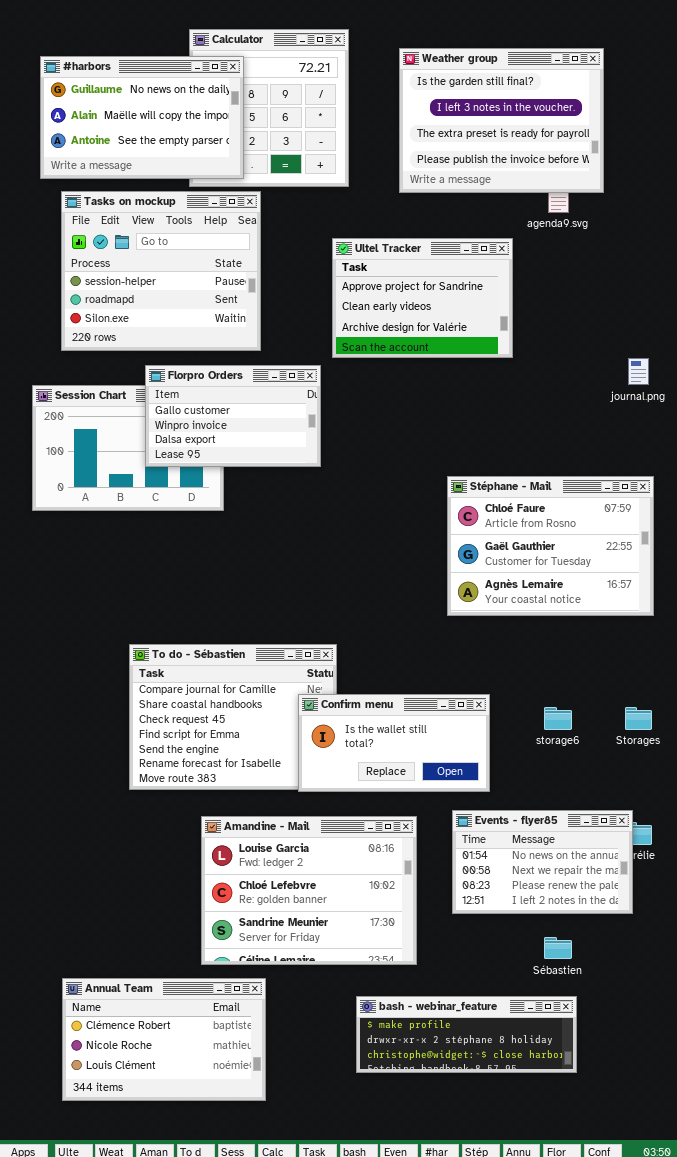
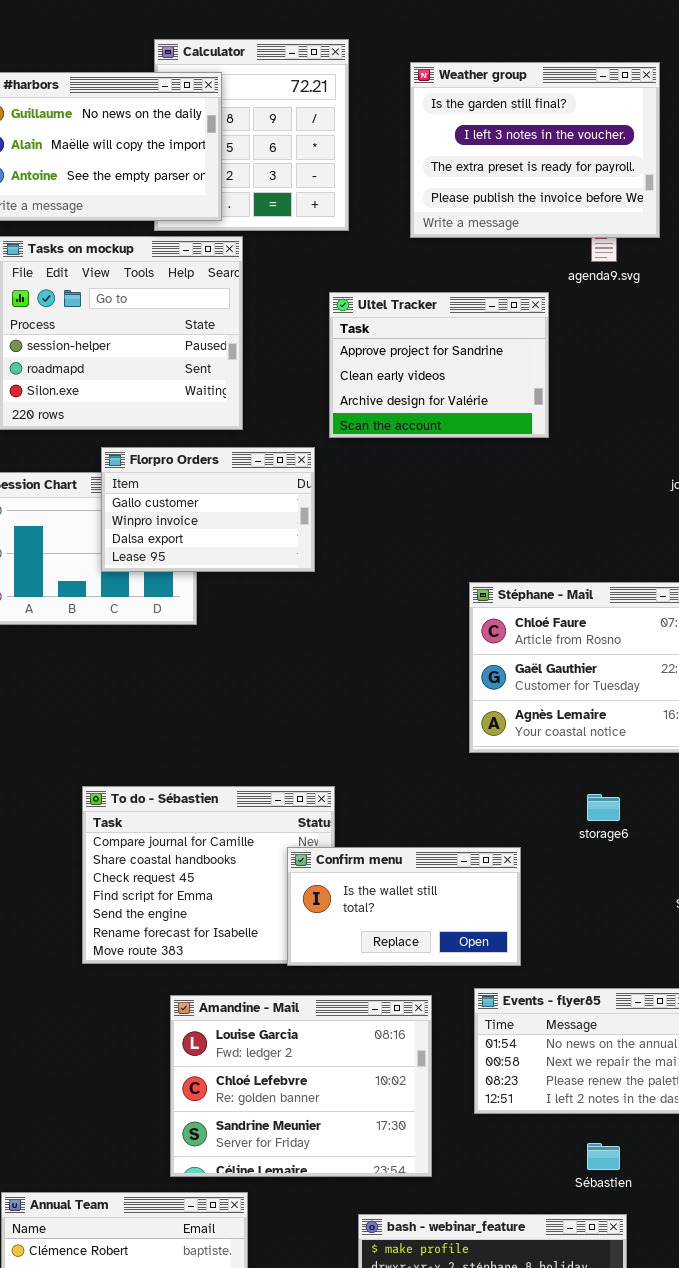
storage6: [544,707,572,730] -> [587,794,620,821], moved

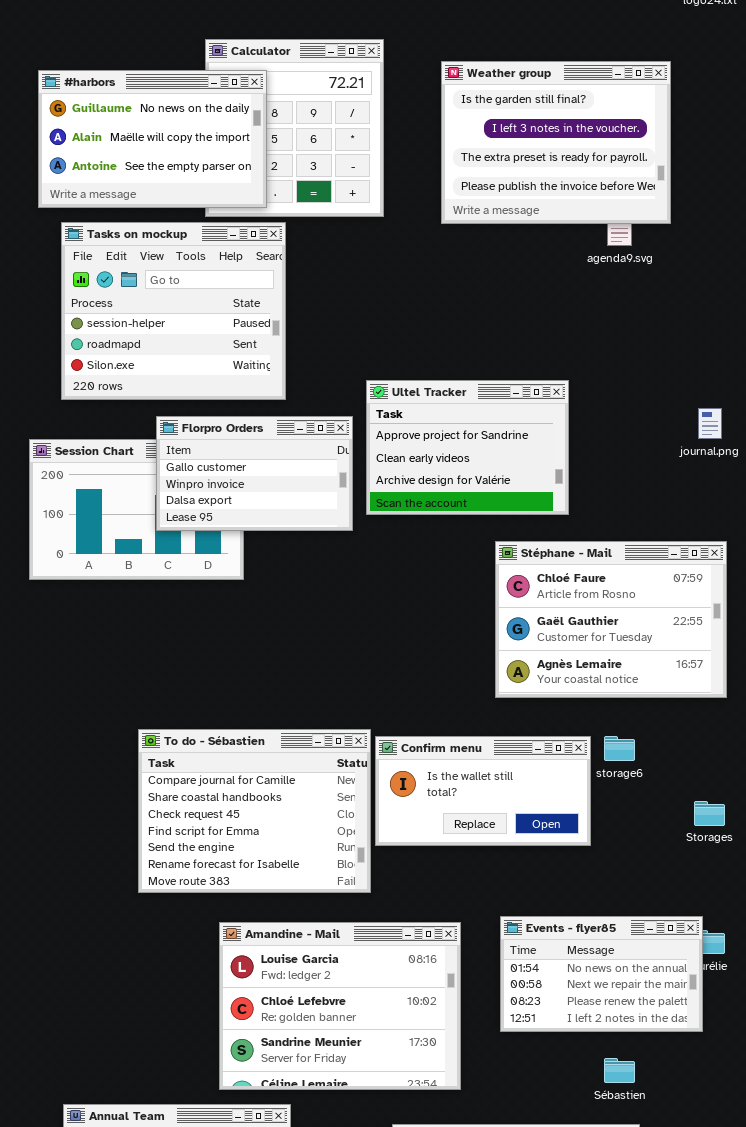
Ultel Tracker: [329,292,549,438] -> [366,380,569,515], moved
Confirm menu: [287,847,521,966] -> [375,736,591,846], moved

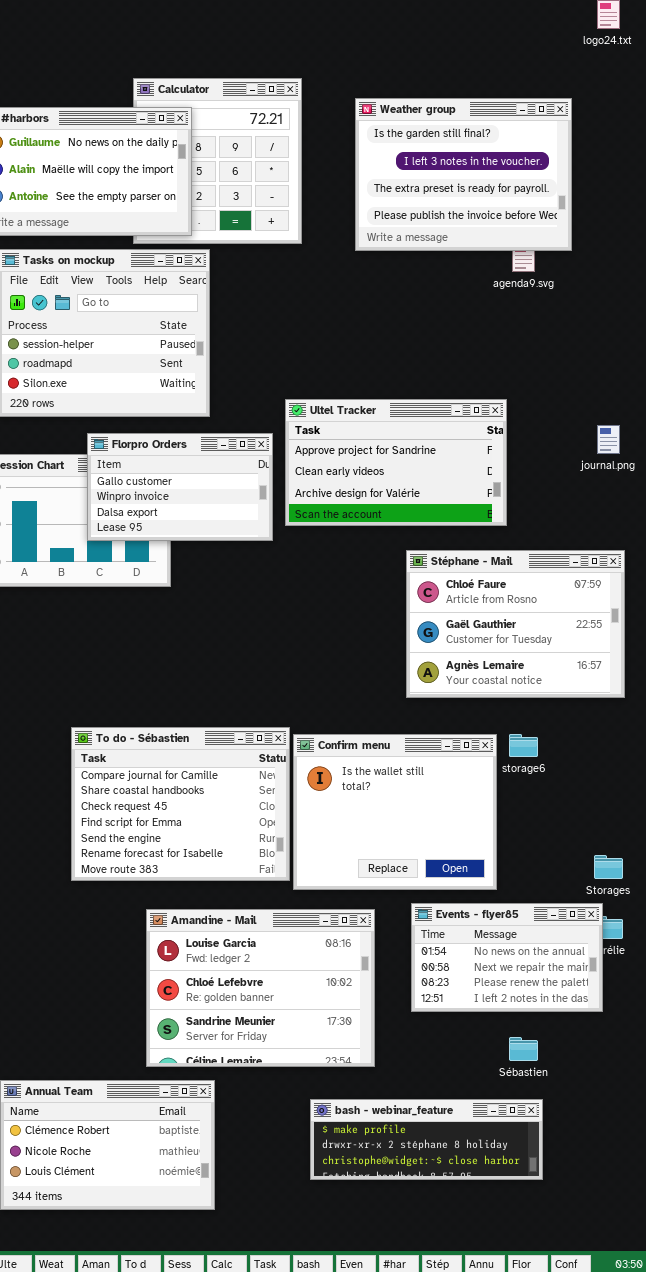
Ultel Tracker: [366,380,569,515] -> [285,399,507,526], resized
Confirm menu: [375,736,591,846] -> [293,734,497,890], resized
Storages: [694,801,725,826] -> [594,855,623,879], moved

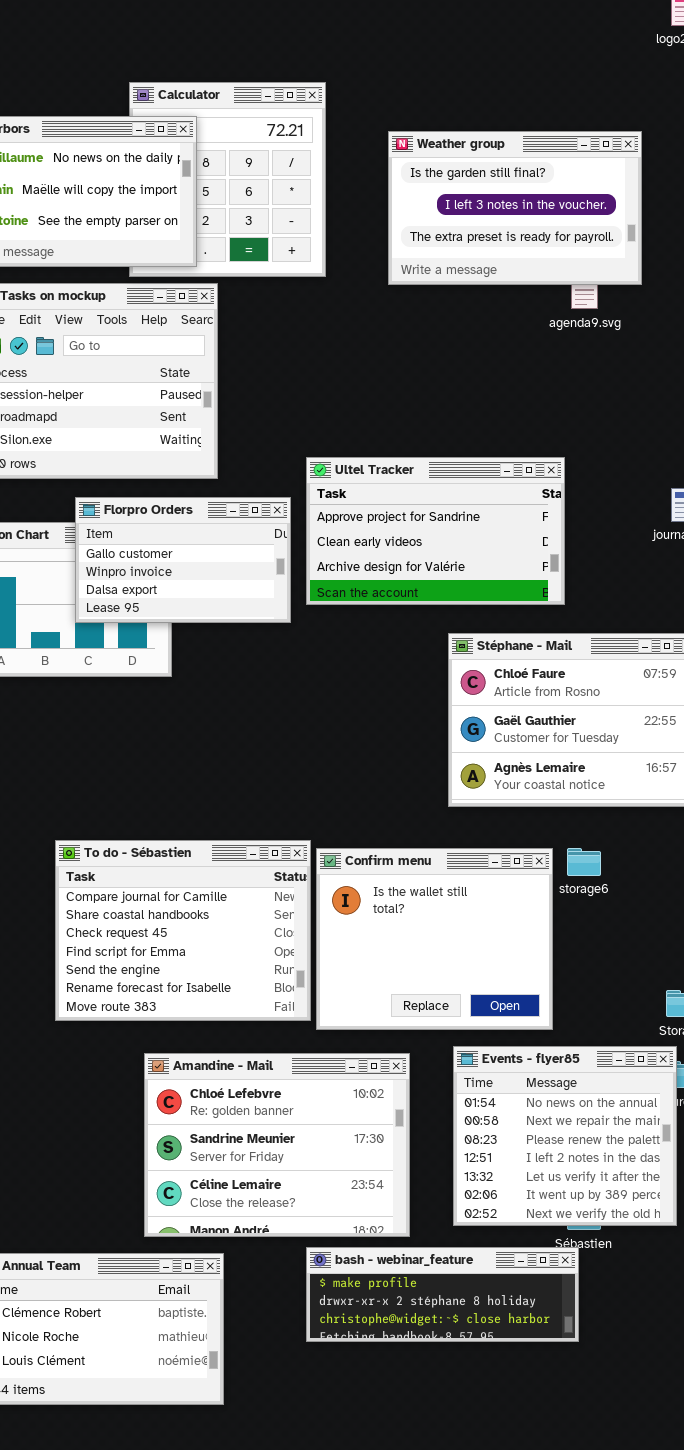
Weather group: [355,98,572,251] -> [388,131,642,285], resized
Events - flyer85: [411,903,603,1012] -> [453,1046,677,1226], resized
Amandine - Mail: [146,909,375,1067] -> [144,1053,410,1237], scrolled down 1 row
bash - webinar_feature: [310,1099,543,1180] -> [306,1247,579,1342], moved

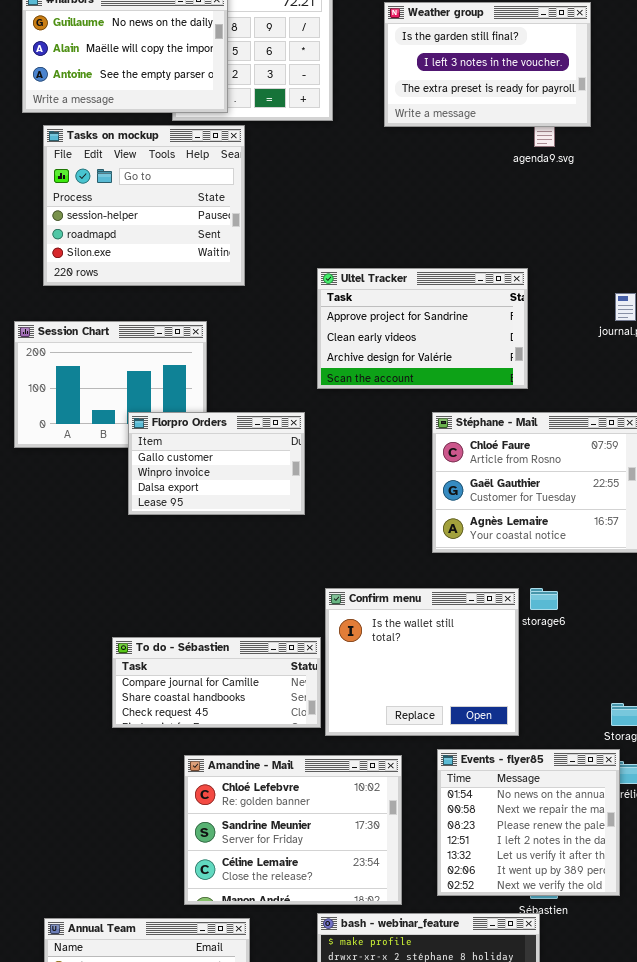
Florpro Orders: [75,497,291,623] -> [128,412,305,515], moved
To do - Sébastien: [55,840,311,1021] -> [112,637,321,728], resized

